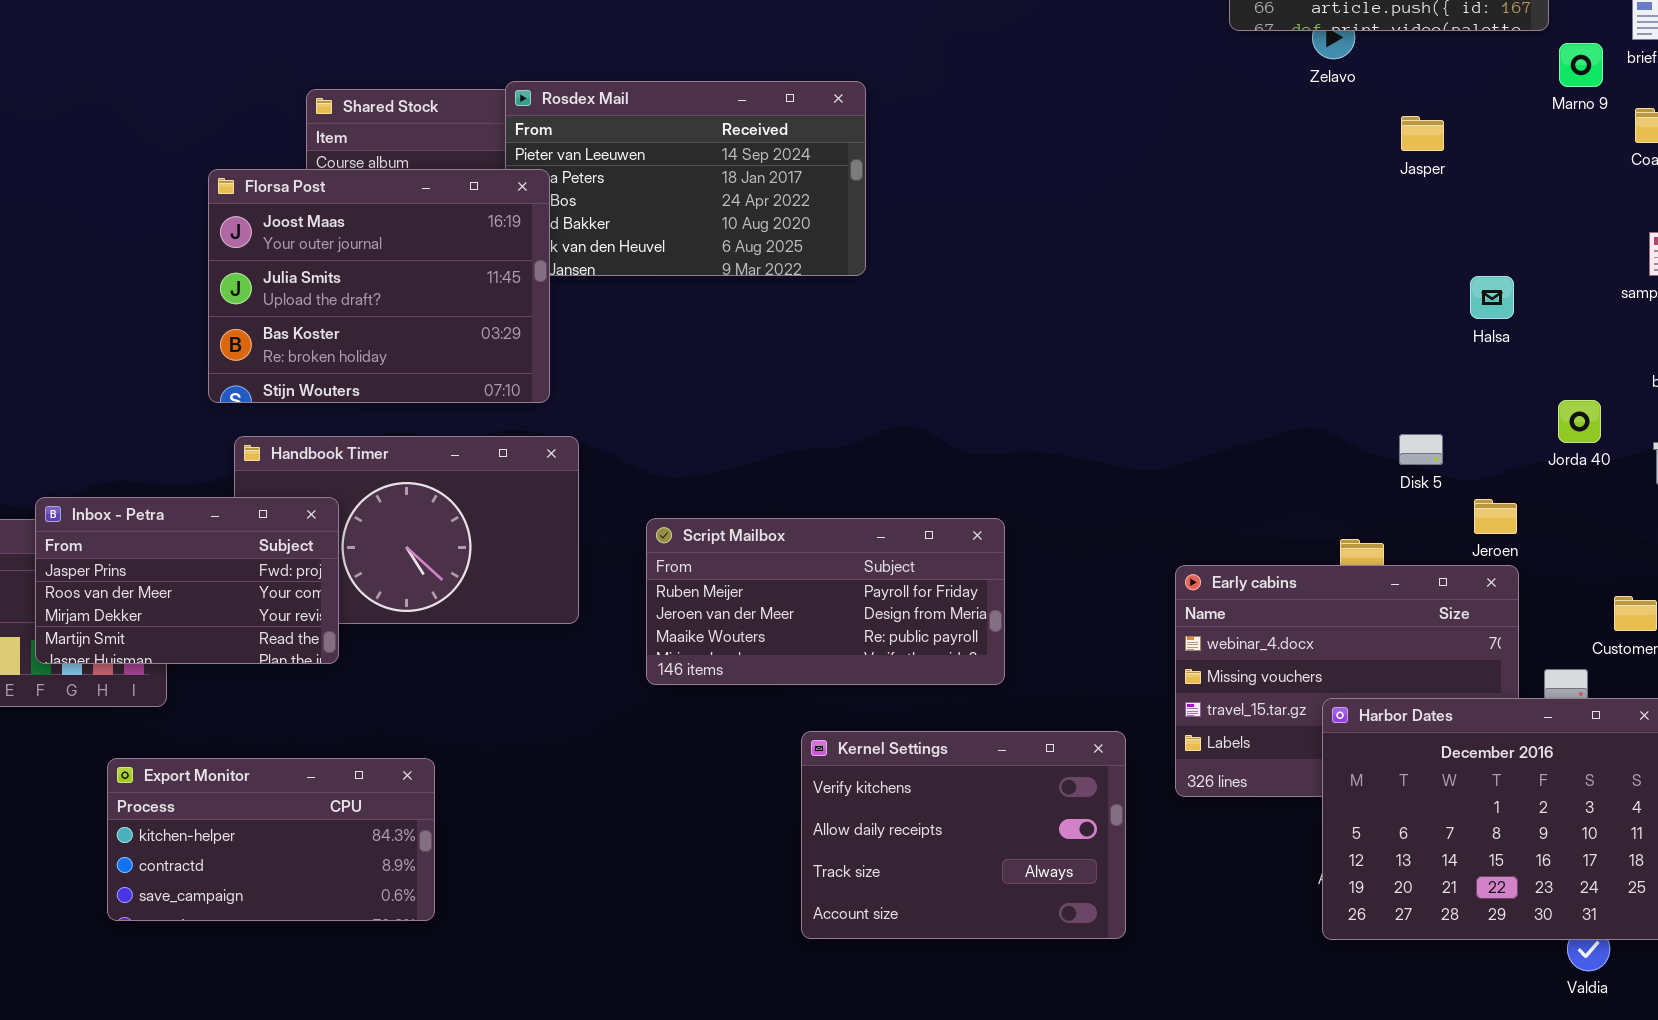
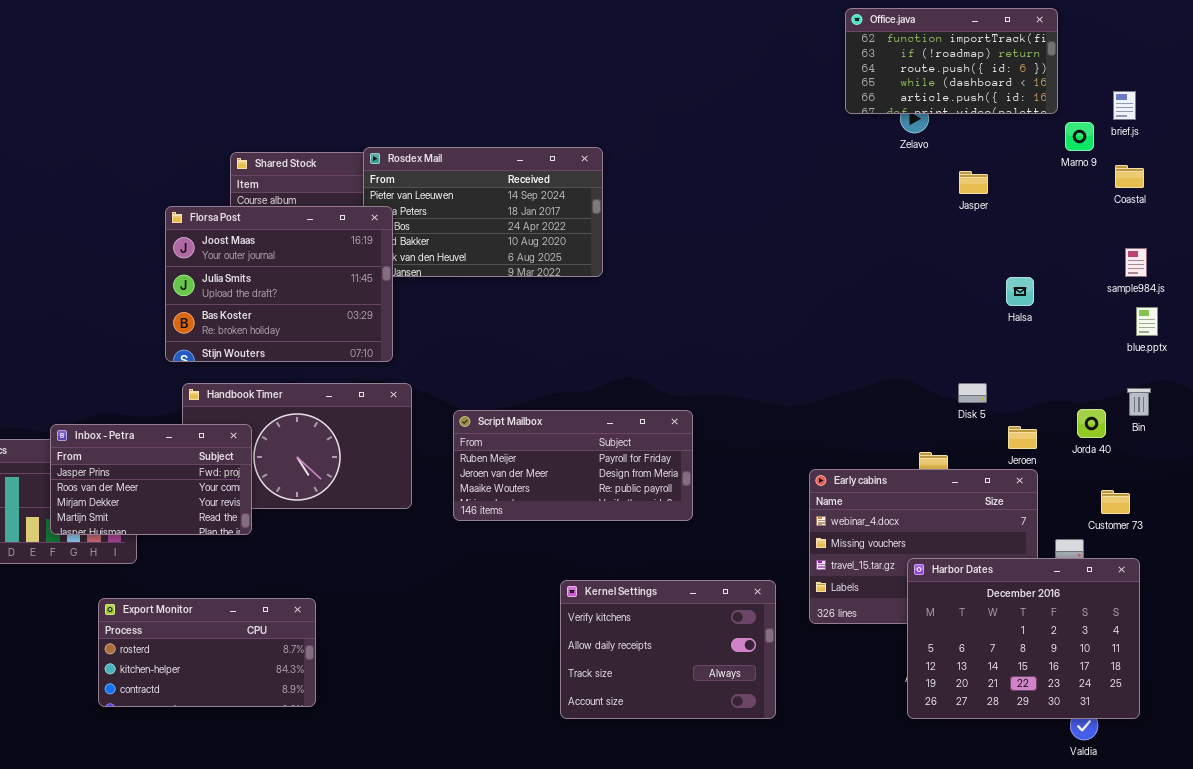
Jorda 40: [1558,400,1601,443] -> [1077,409,1106,438], moved
Script Mailbox: [646,518,1005,685] -> [453,410,693,521], moved
Export Monitor: [107,758,435,921] -> [98,598,316,707], scrolled up 1 row

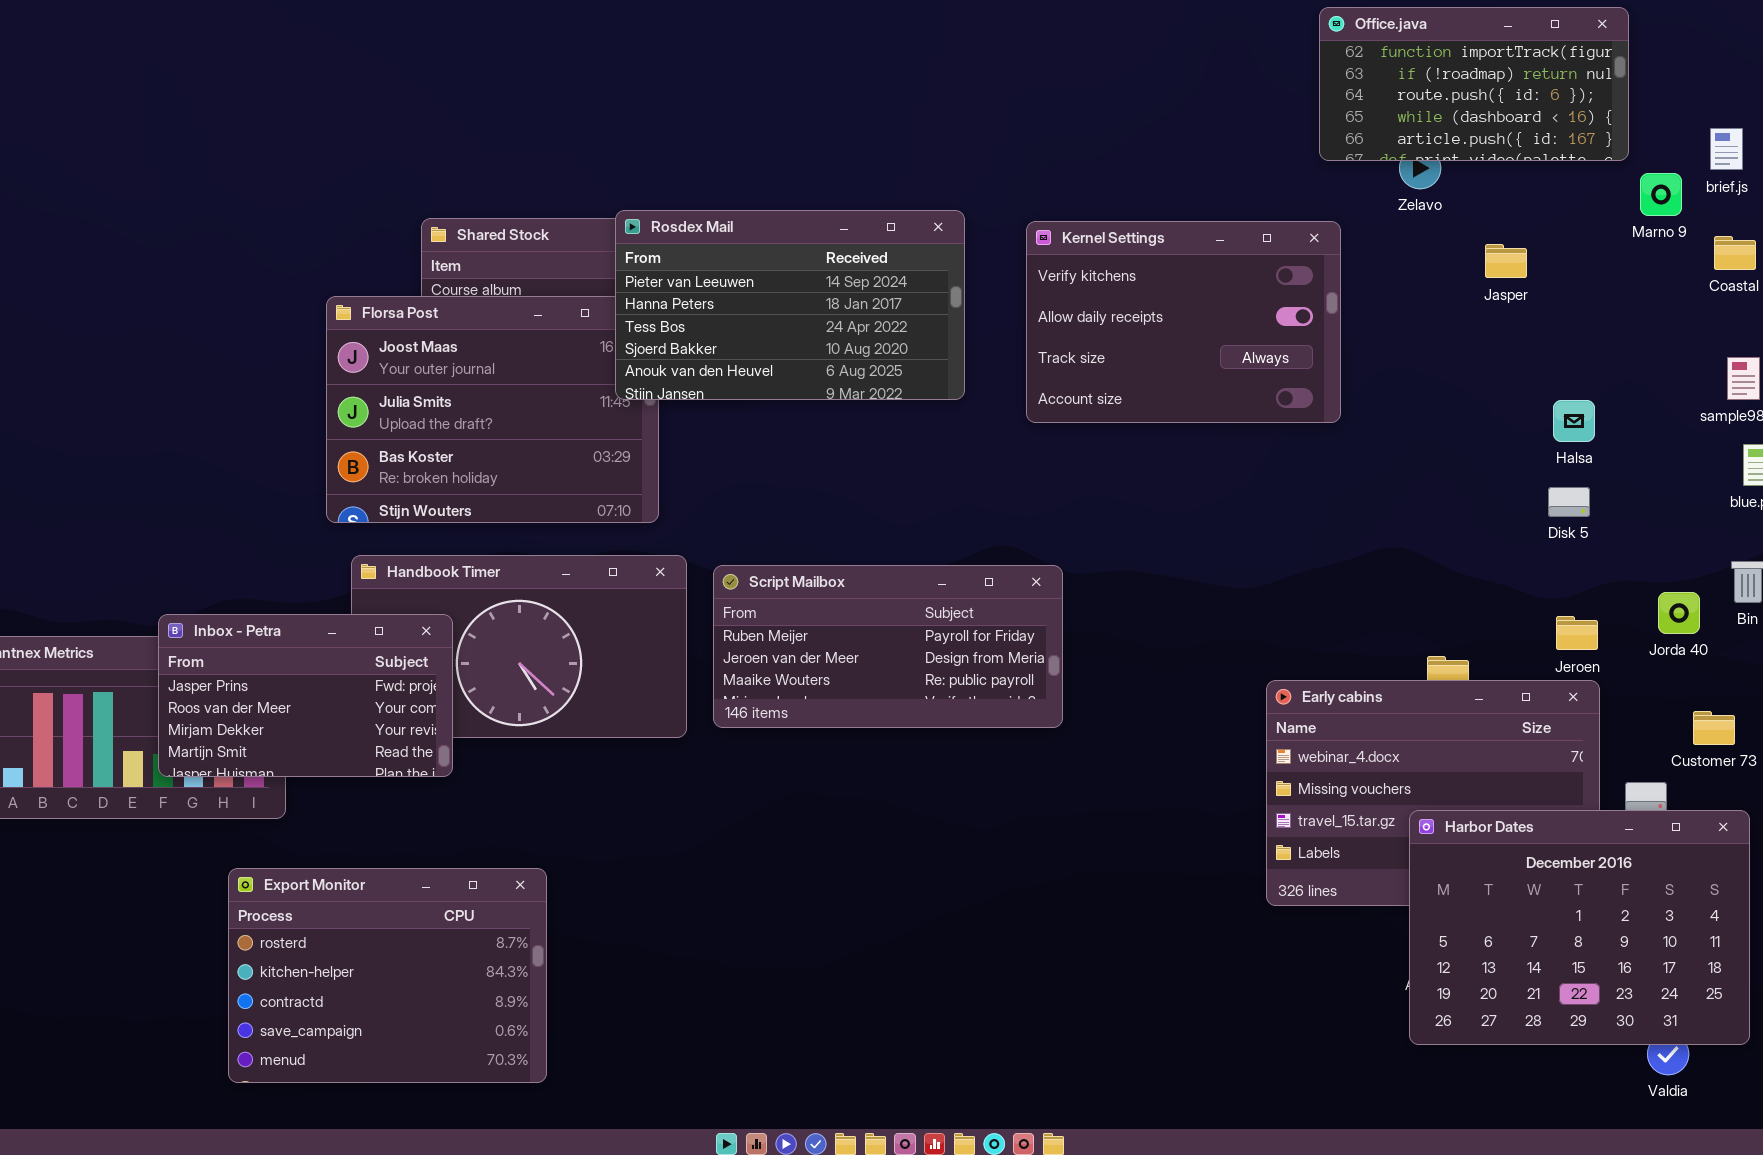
Rosdex Mail: [363,147,603,277] -> [615,210,965,400], raised
Disk 5: [958,383,987,403] -> [1548,487,1590,517], moved
Script Mailbox: [453,410,693,521] -> [713,565,1063,728], moved
Kernel Settings: [560,580,776,719] -> [1026,221,1341,423], moved
Export Monitor: [98,598,316,707] -> [228,868,547,1083], resized

